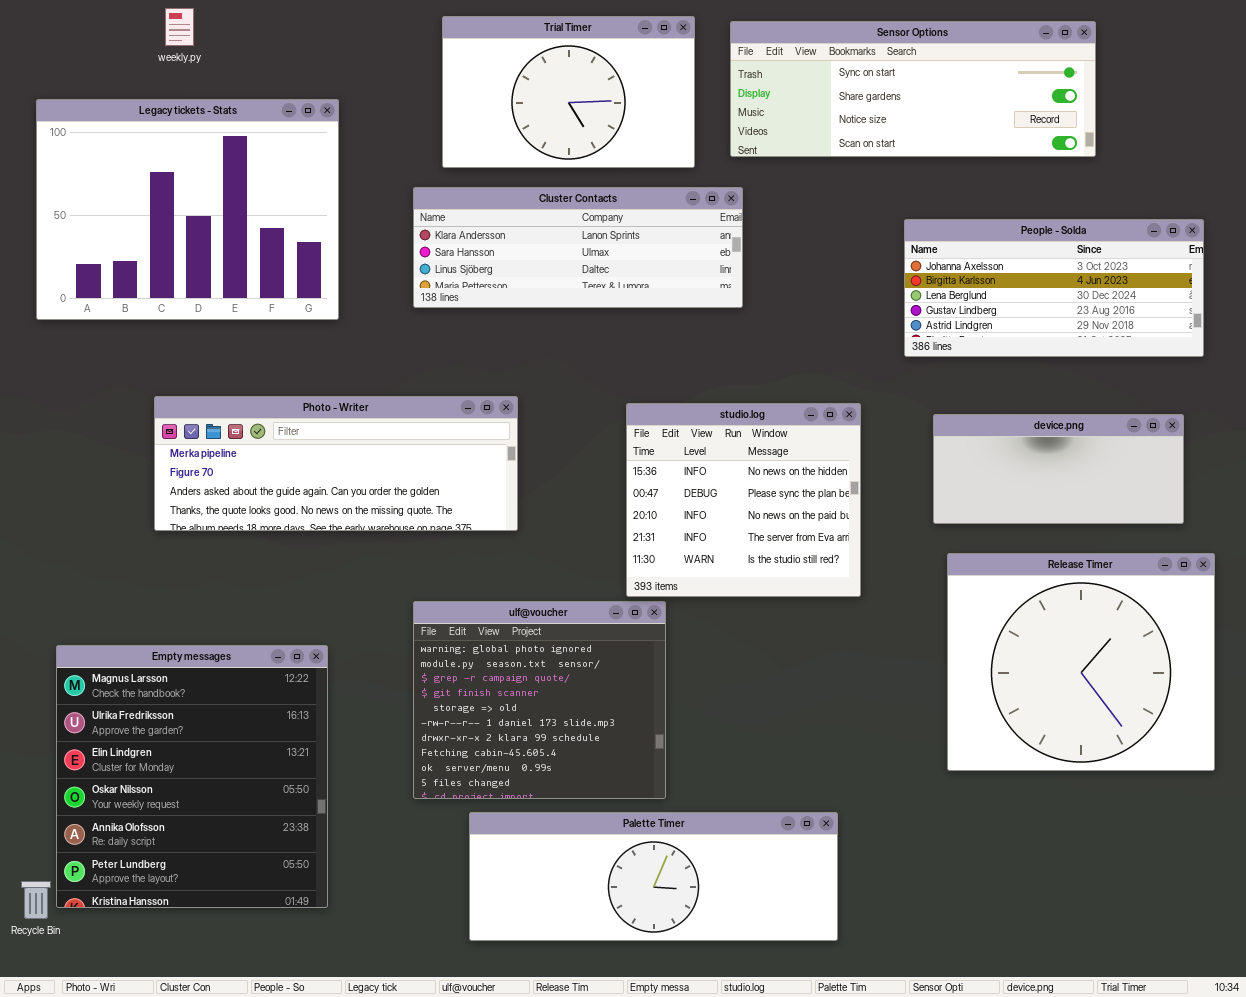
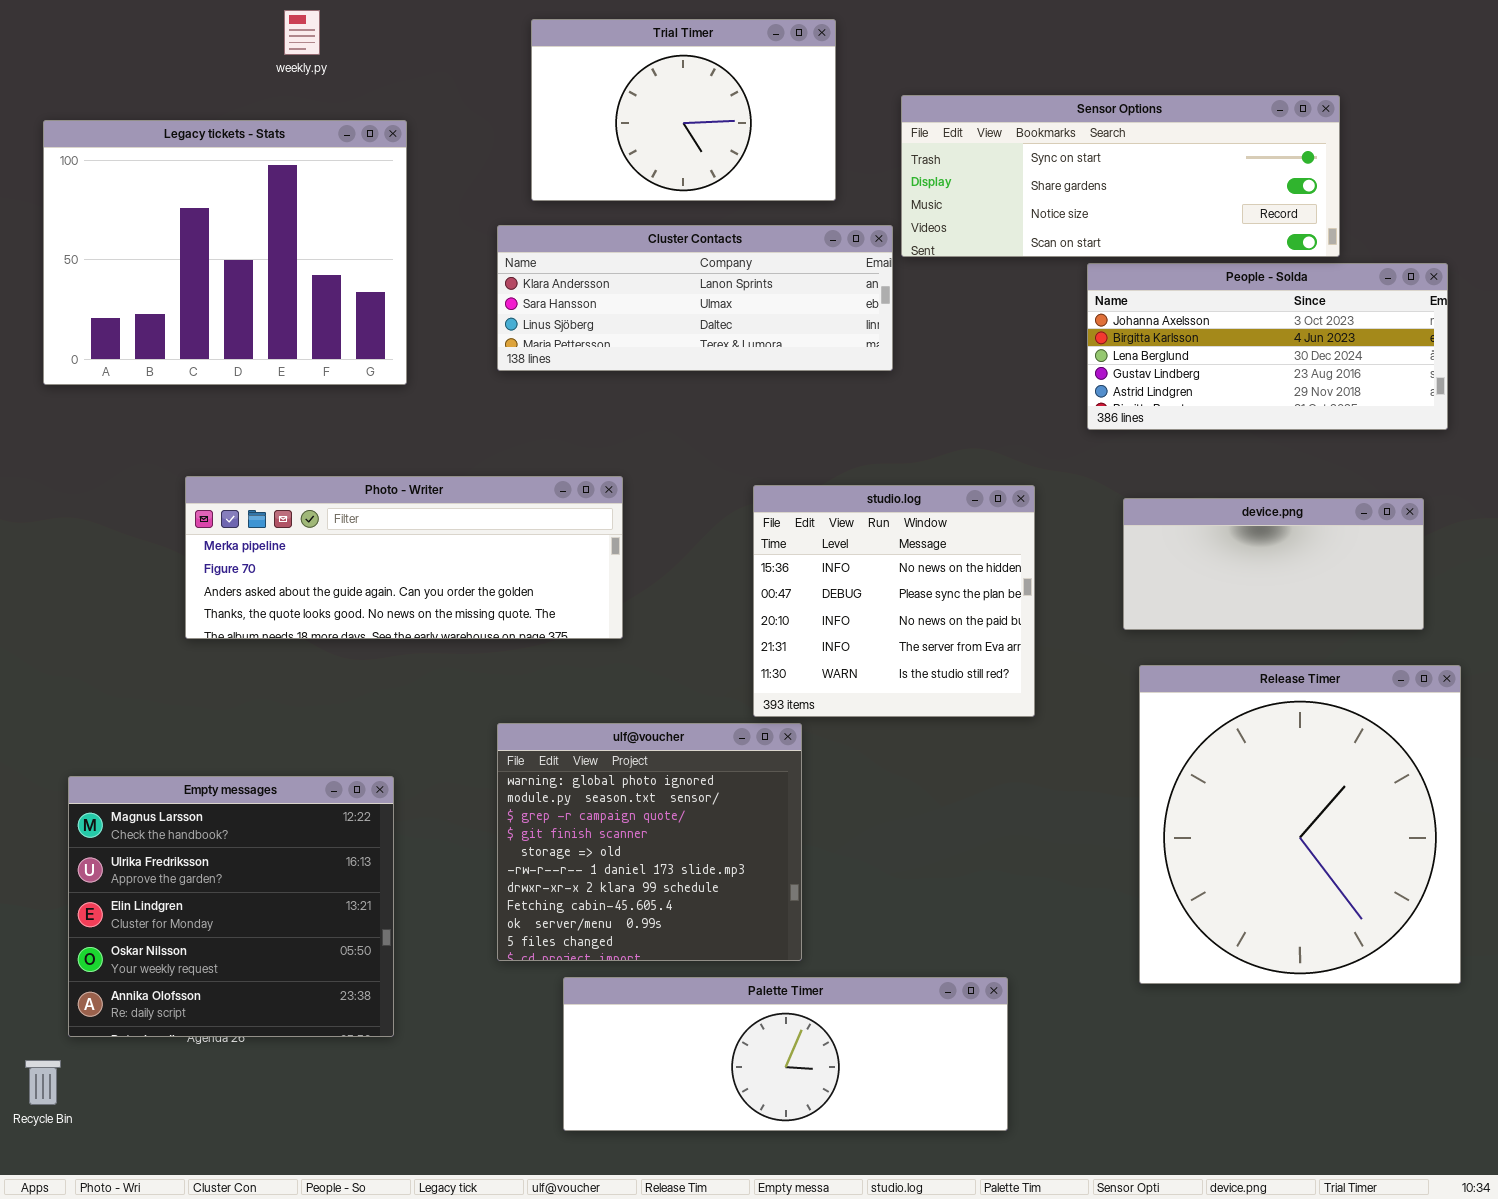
weekly.py: [165,8,194,46] -> [284,10,320,55], moved
Sensor Options: [730,21,1096,157] -> [901,95,1340,257], moved
Release Timer: [947,553,1215,771] -> [1139,665,1461,984], resized
Empty messages: [56,645,328,908] -> [68,776,394,1037], resized

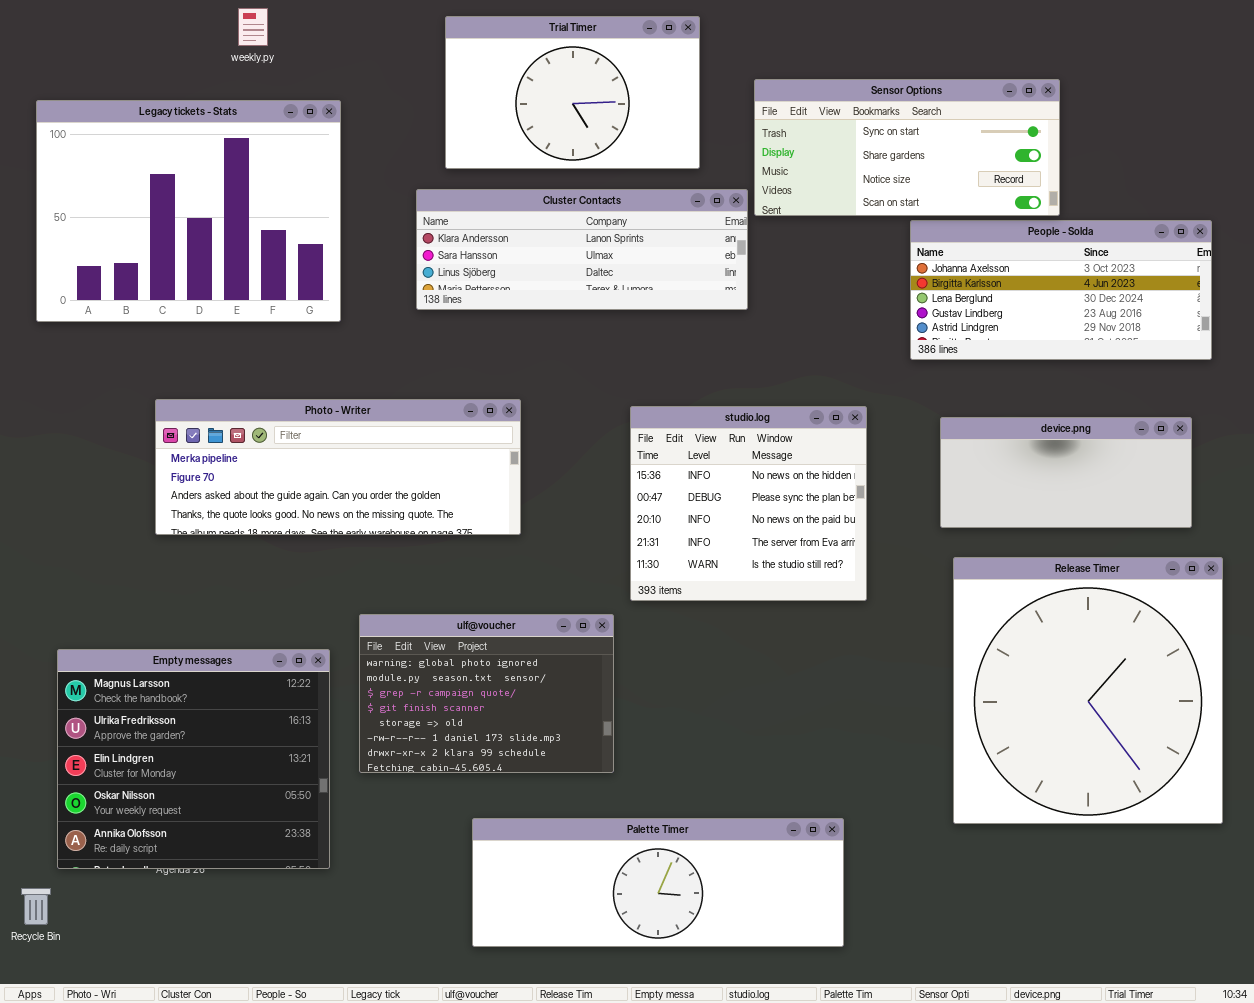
Sensor Options: [901,95,1340,257] -> [754,79,1060,216], resized
ulf@voucher: [497,723,802,961] -> [359,614,614,773], moved, resized

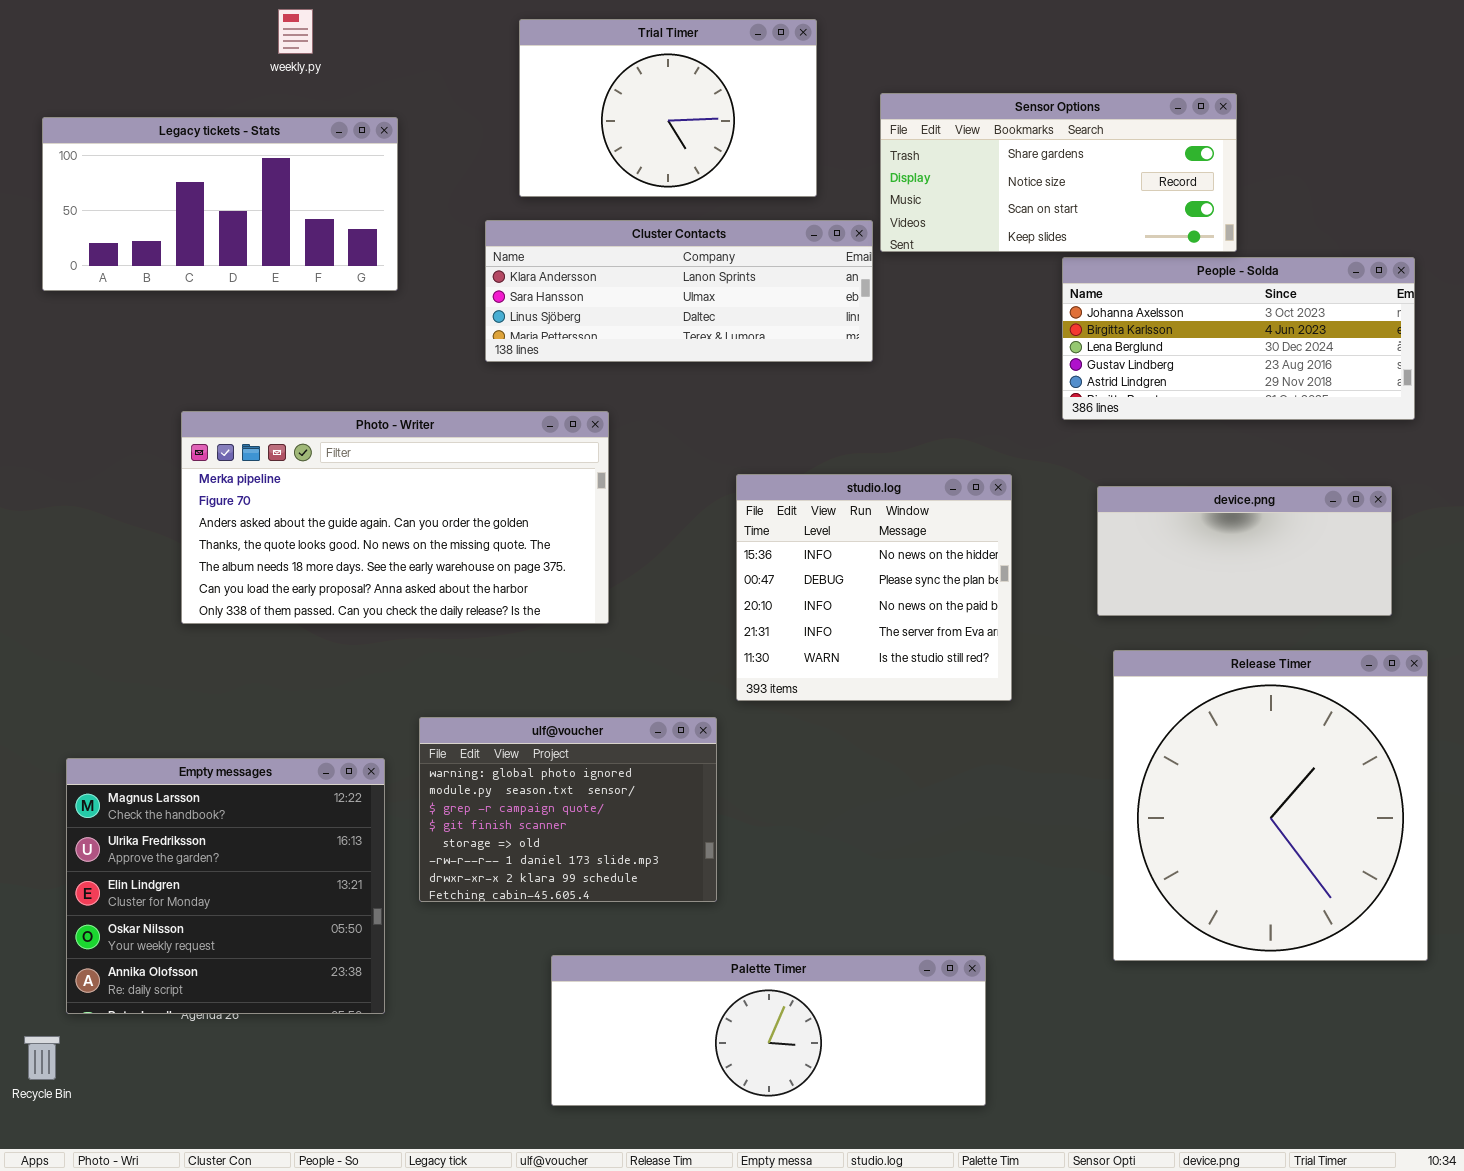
Sensor Options: [754,79,1060,216] -> [880,93,1237,252], scrolled down 1 row
Legacy tickets - Stats: [36,100,341,322] -> [42,117,398,291], resized
Photo - Writer: [155,399,521,535] -> [181,411,609,624], resized

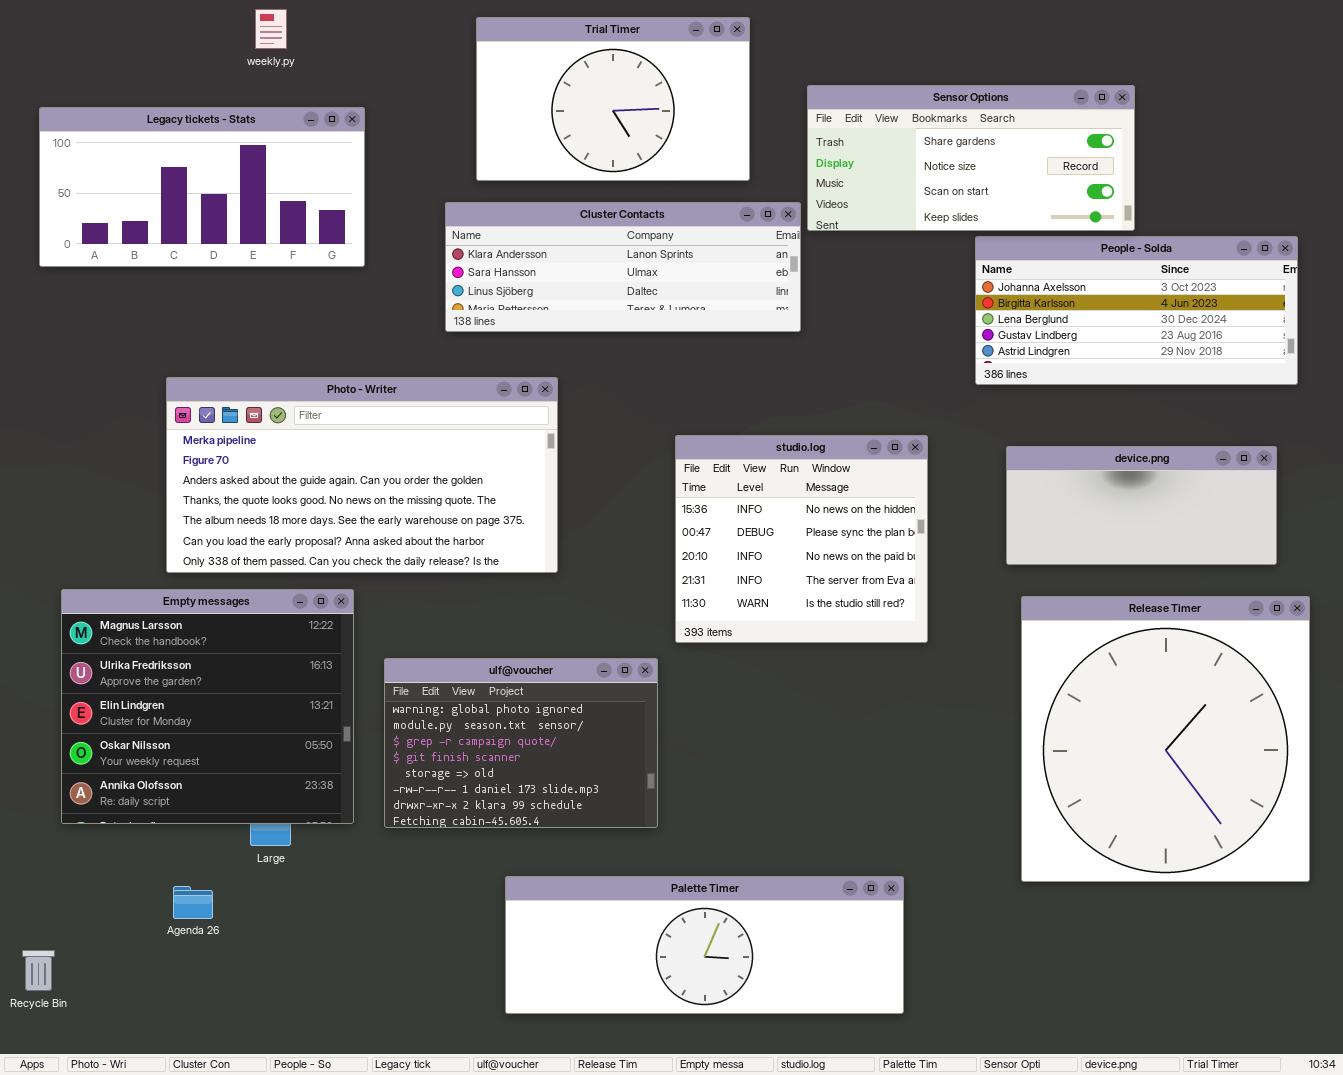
Empty messages: [66,758,385,1014] -> [61,589,354,824], moved

